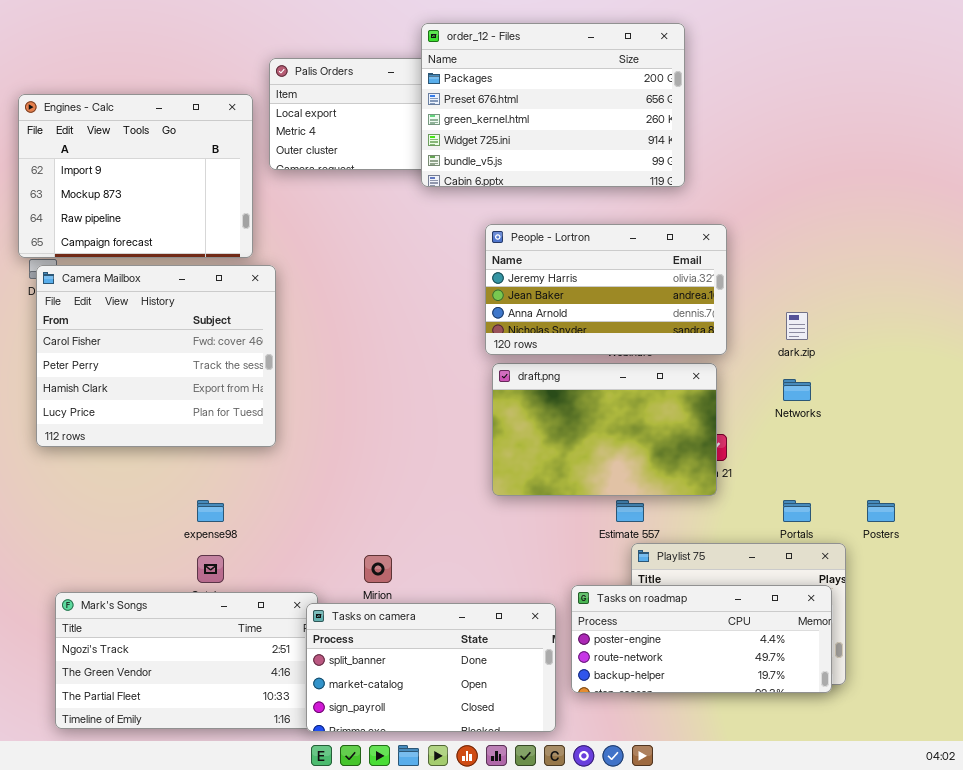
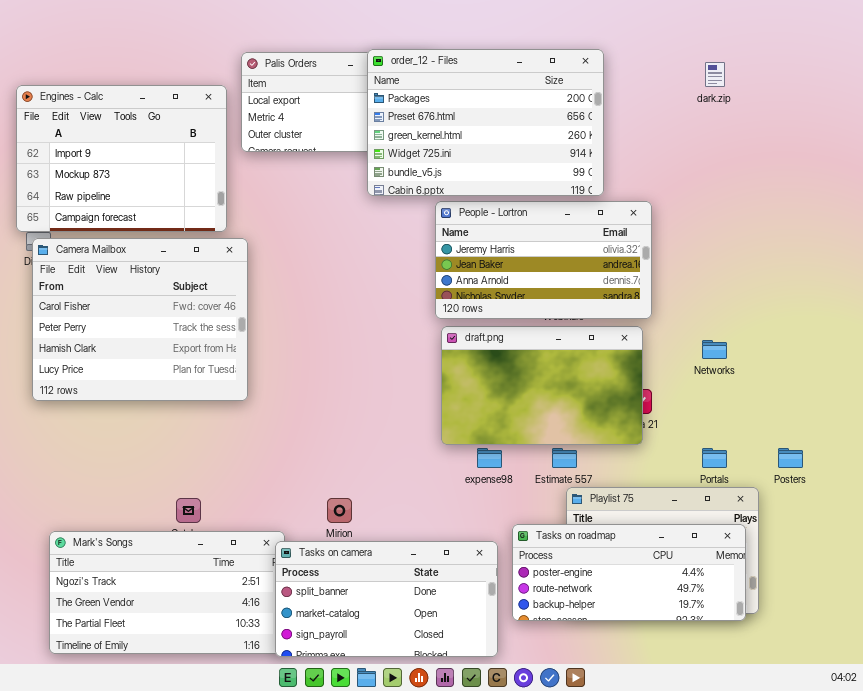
order_12 - Files: [421,23,685,187] -> [367,49,604,196], moved
dark.zip: [786,312,808,340] -> [705,62,725,87], moved
expense98: [197,500,224,522] -> [477,448,502,468], moved

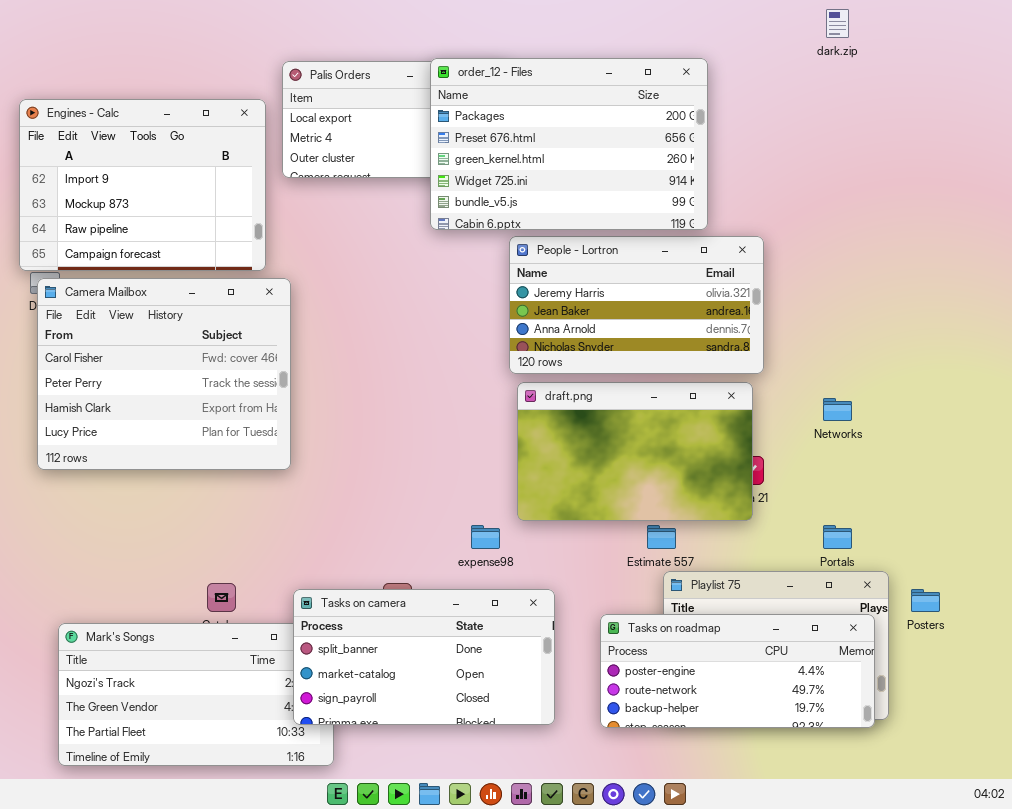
dark.zip: [705,62,725,87] -> [826,9,849,38], moved
expense98: [477,448,502,468] -> [471,525,500,549], moved
Posters: [778,448,803,468] -> [911,589,940,612], moved
Tasks on camera: [275,541,498,657] -> [293,589,555,725], moved

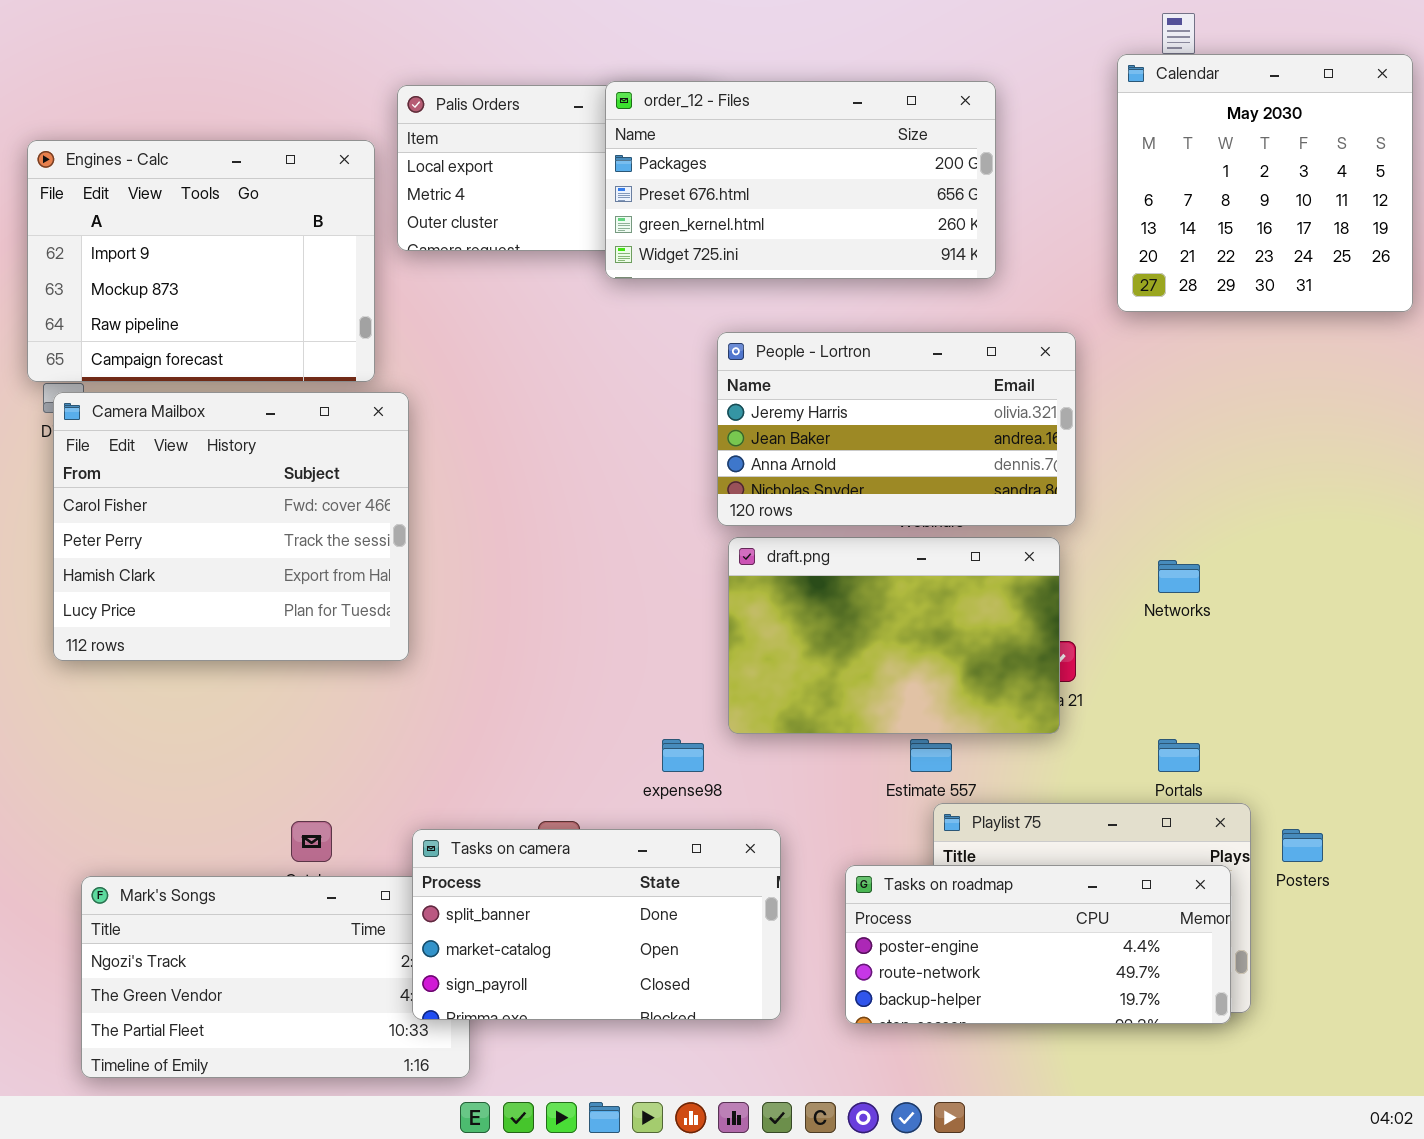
Calendar: none -> [1117,54,1413,312], opened
order_12 - Files: [430,58,708,230] -> [605,81,996,279], resized

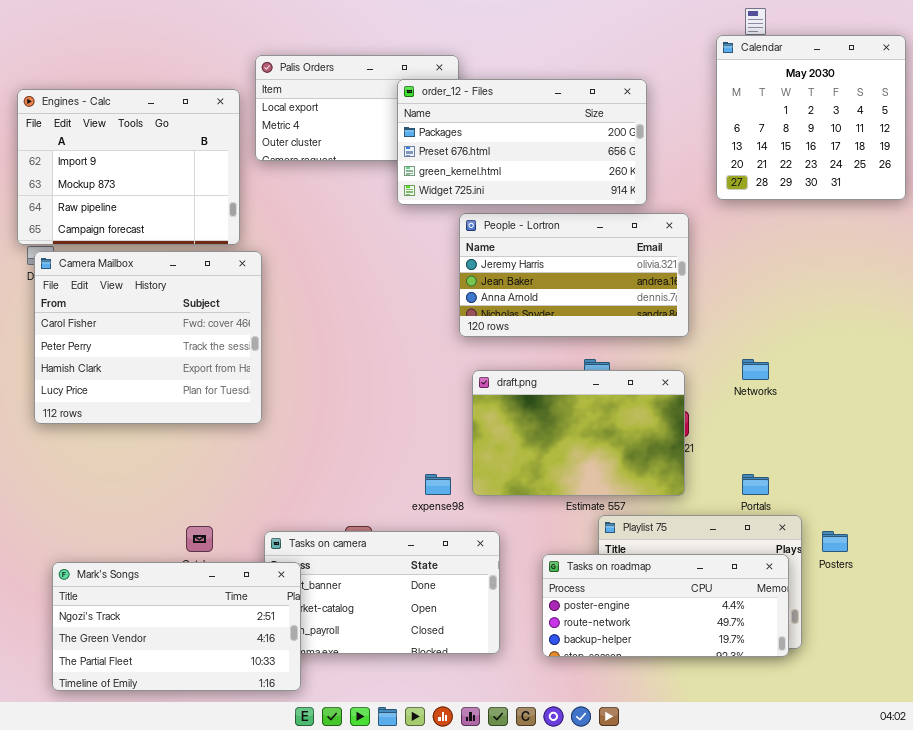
order_12 - Files: [605,81,996,279] -> [397,79,647,205], moved
draft.png: [728,537,1060,734] -> [472,370,685,496], moved
Mark's Songs: [81,876,470,1078] -> [52,562,301,691], raised

